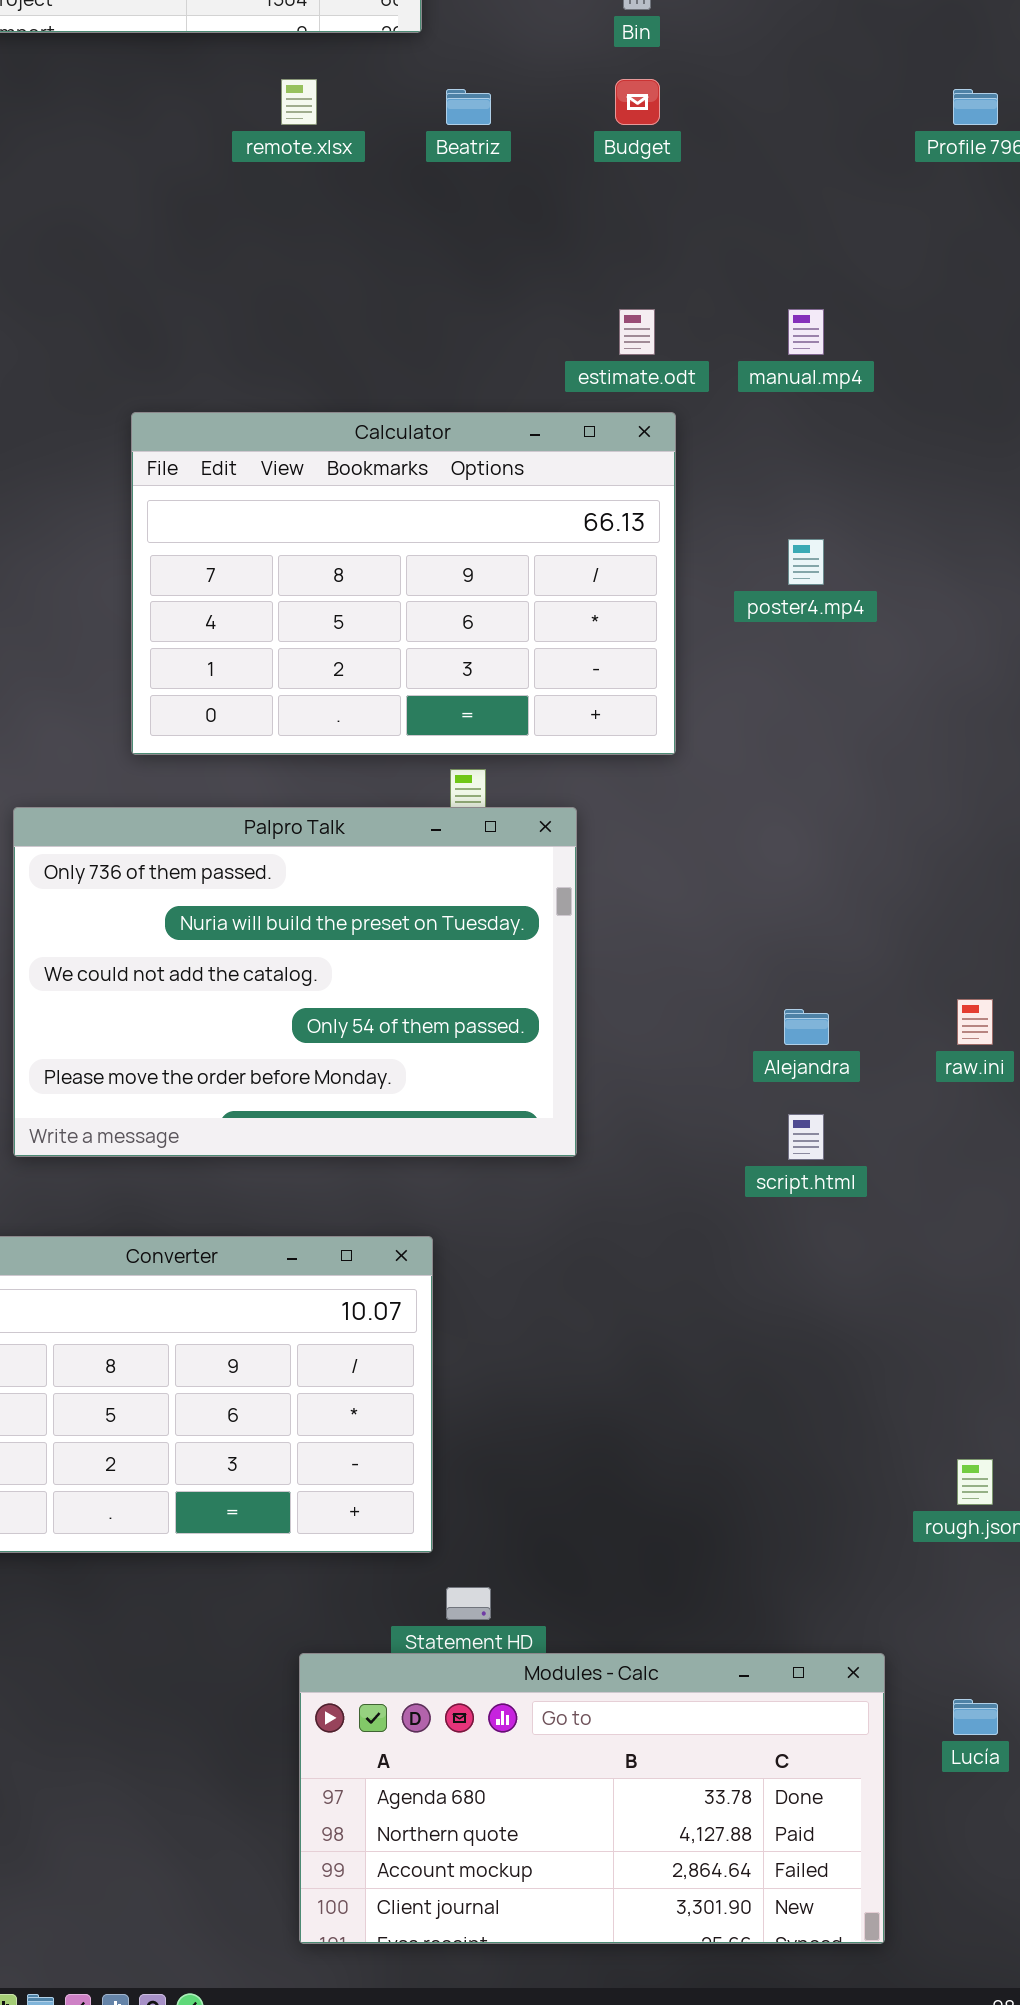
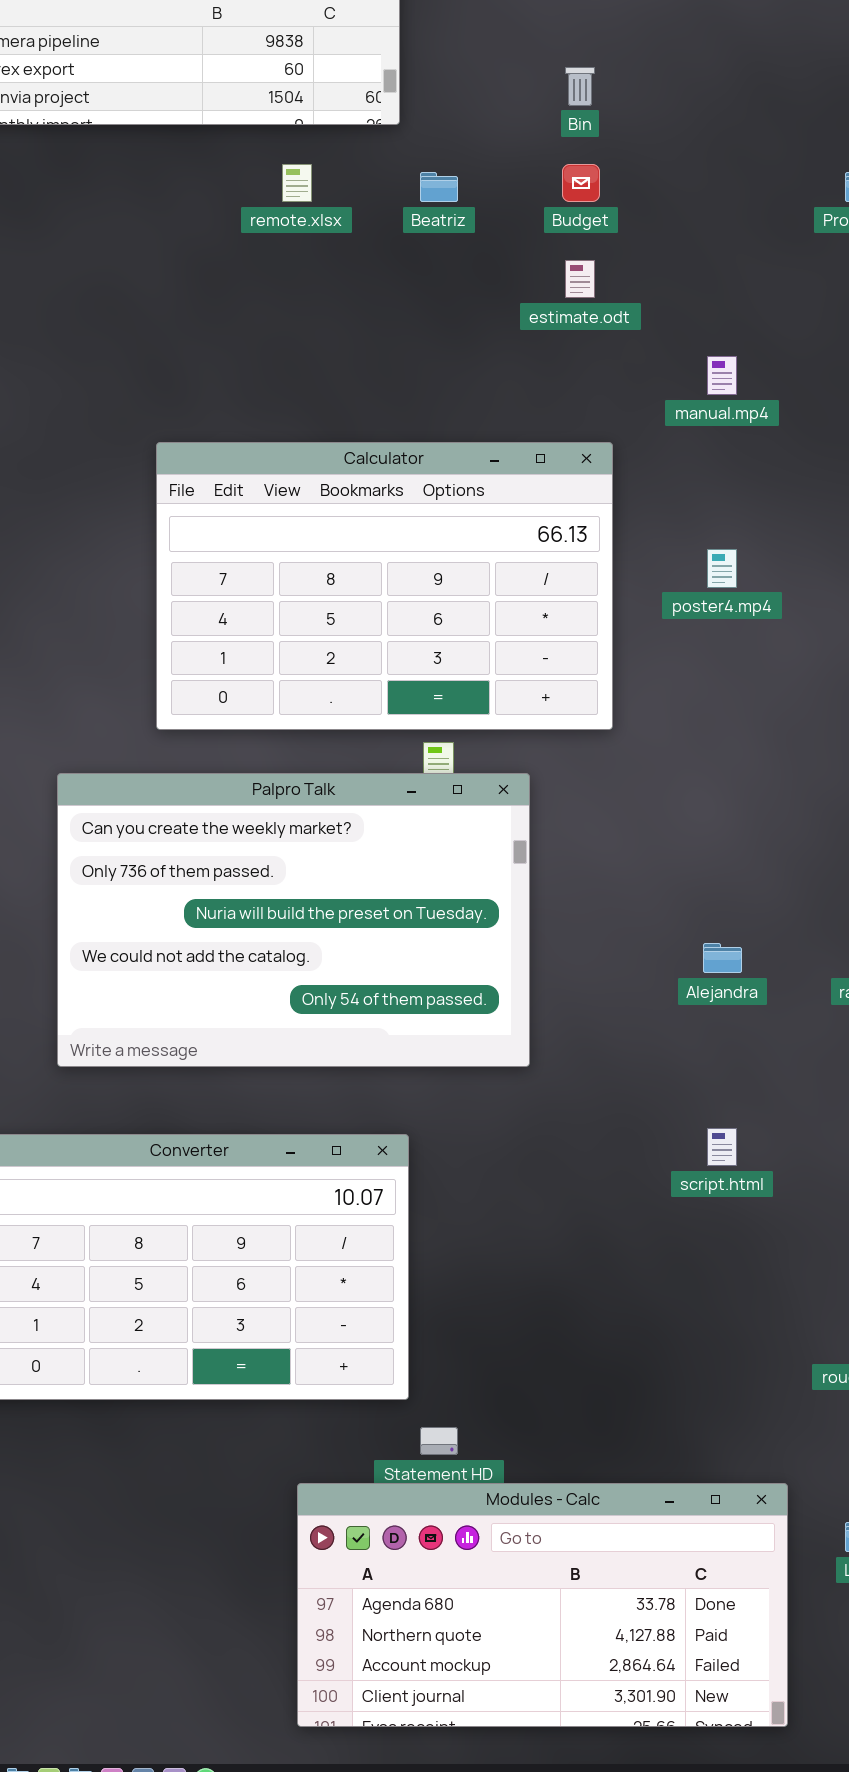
estimate.odt: [619,309,655,355] -> [565,260,595,298], moved
Palpro Talk: [13,807,577,1157] -> [57,773,530,1067], scrolled up 1 row
script.html: [788,1114,824,1160] -> [707,1128,737,1166], moved

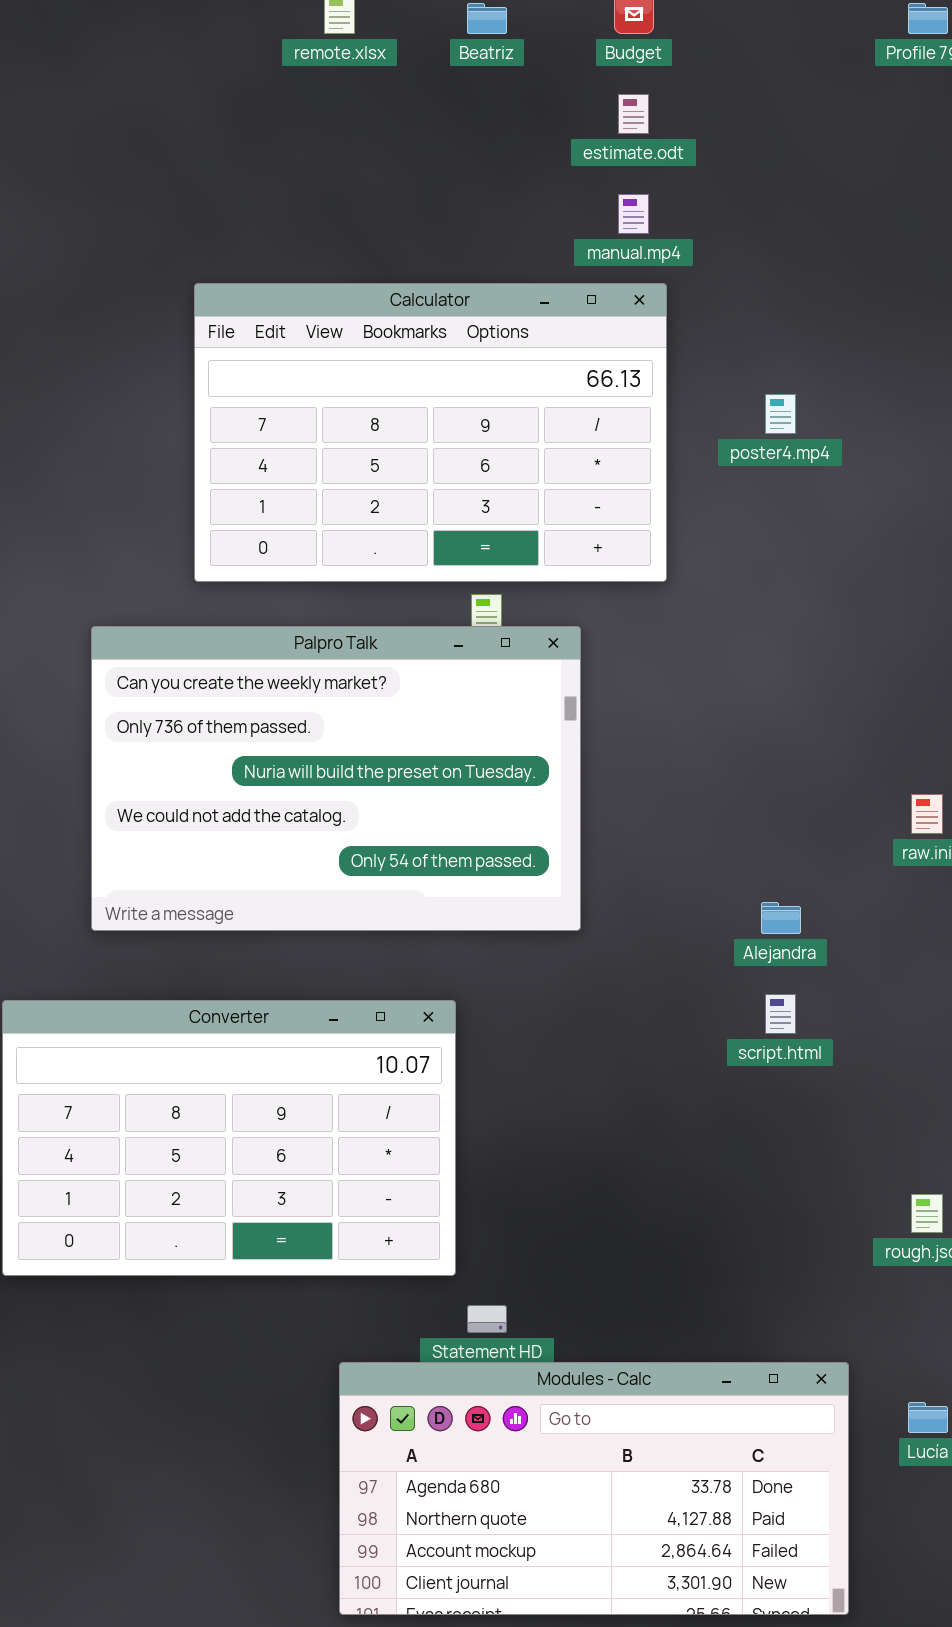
manual.mp4: [707,356,737,395] -> [618,194,649,234], moved
Alejandra: [703,943,742,973] -> [761,902,801,934], moved

